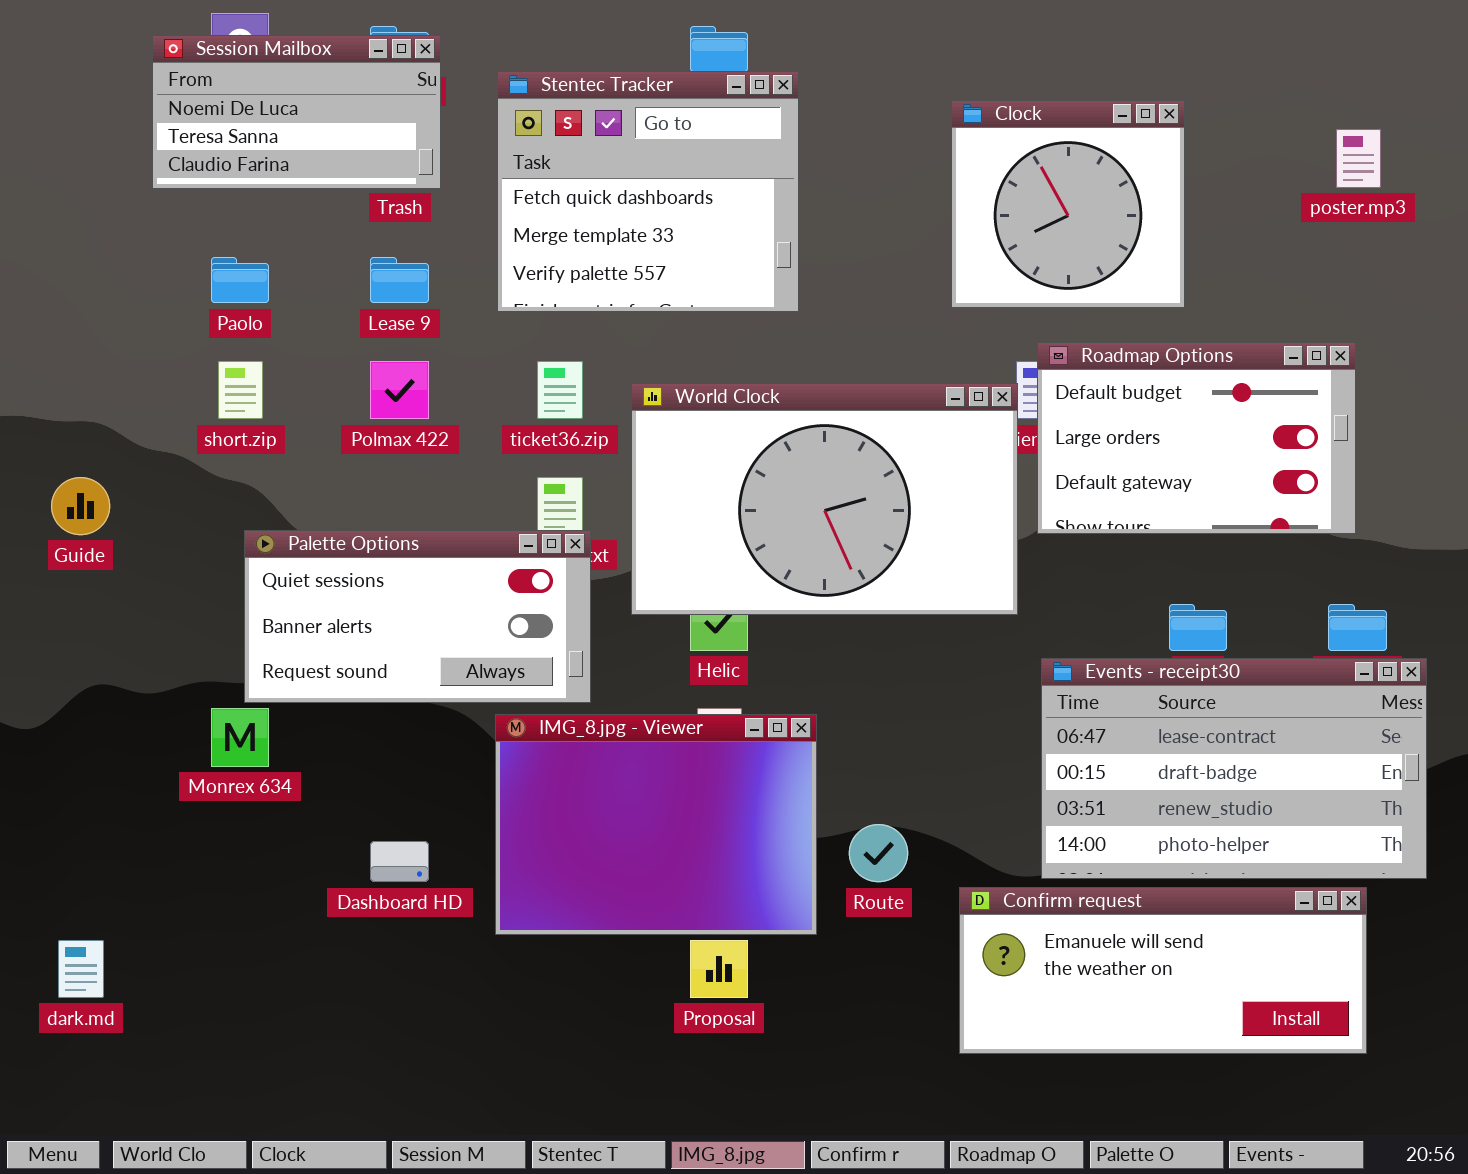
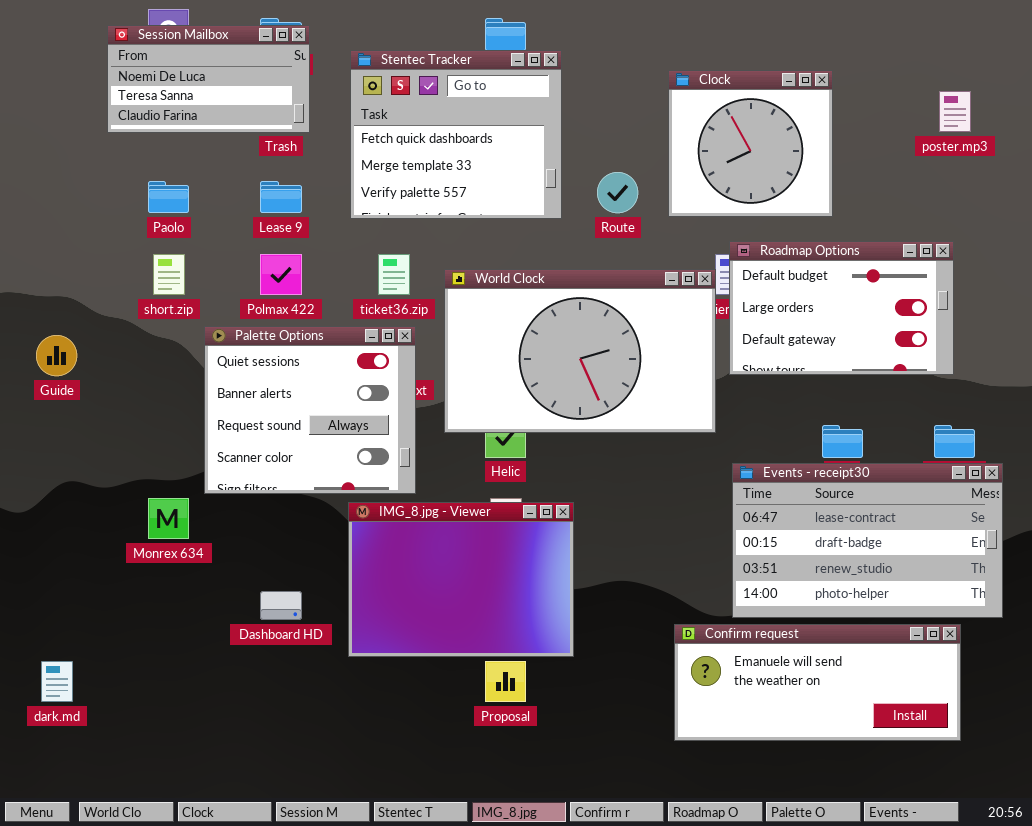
Palette Options: [244,530,591,703] -> [204,326,416,494], resized
Route: [849,824,908,882] -> [597,172,638,213], moved

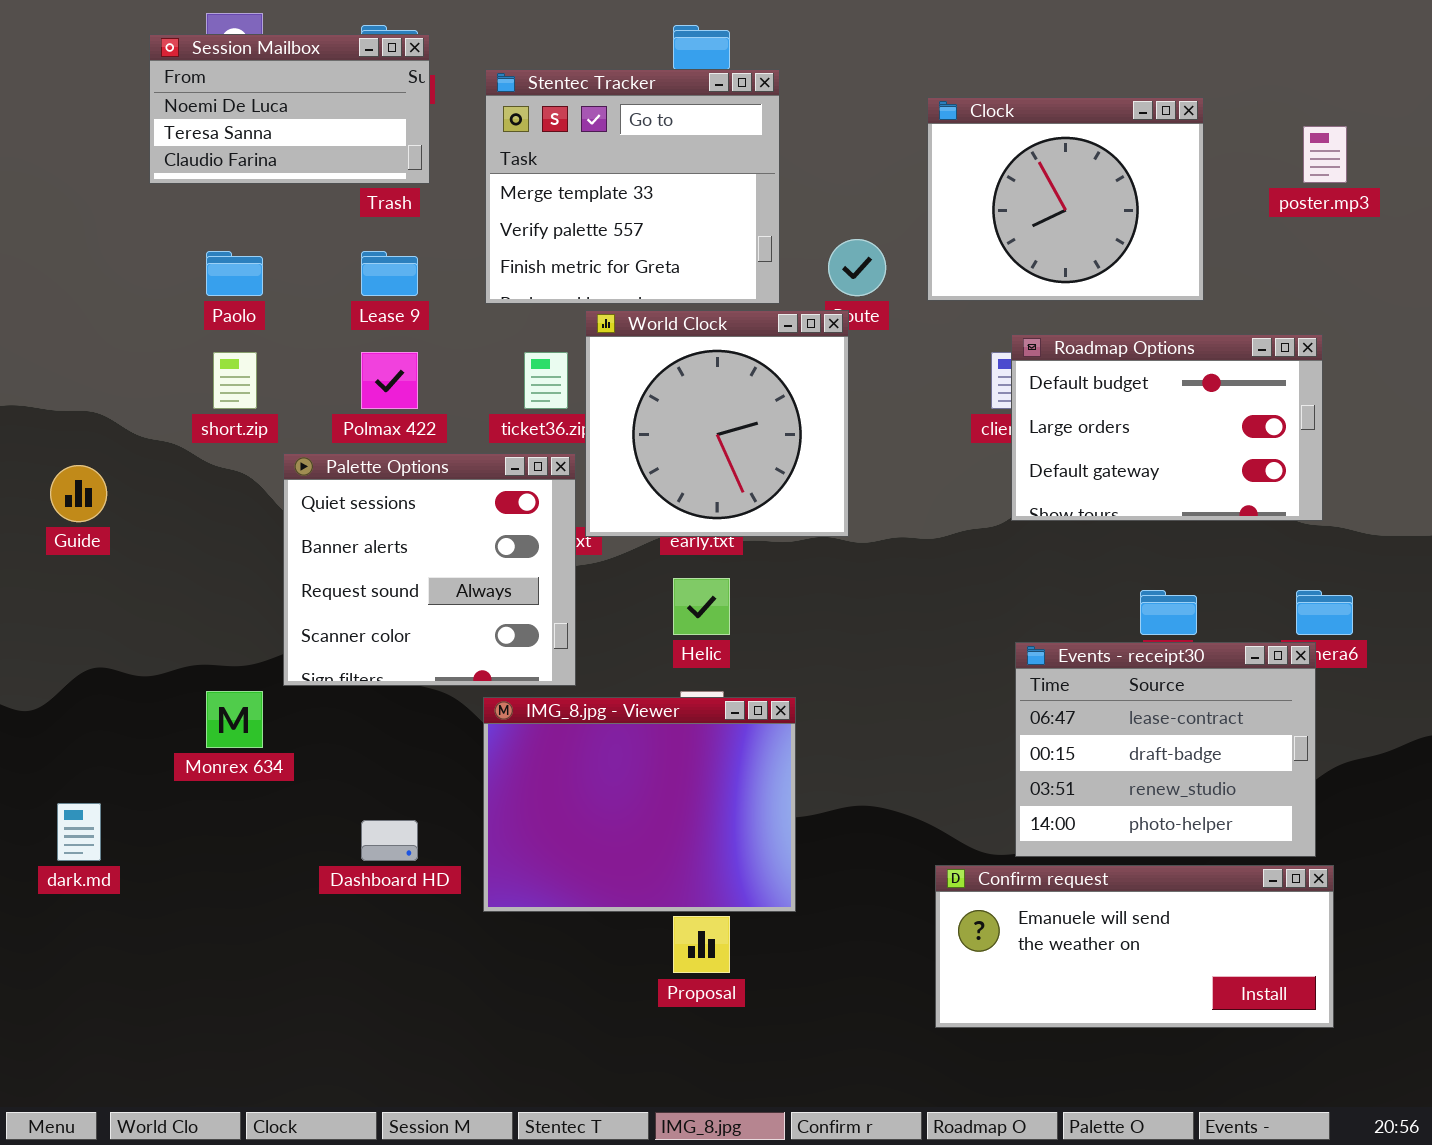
Stentec Tracker: [350,50,562,219] -> [485,69,780,304], scrolled down 1 row
Clock: [668,70,833,217] -> [927,97,1204,301], resized
World Clock: [444,269,716,433] -> [585,310,849,537], moved, resized
Events - receipt30: [732,463,1003,618] -> [1015,642,1316,857], resized
dark.md: [41,661,73,702] -> [57,803,101,861], moved

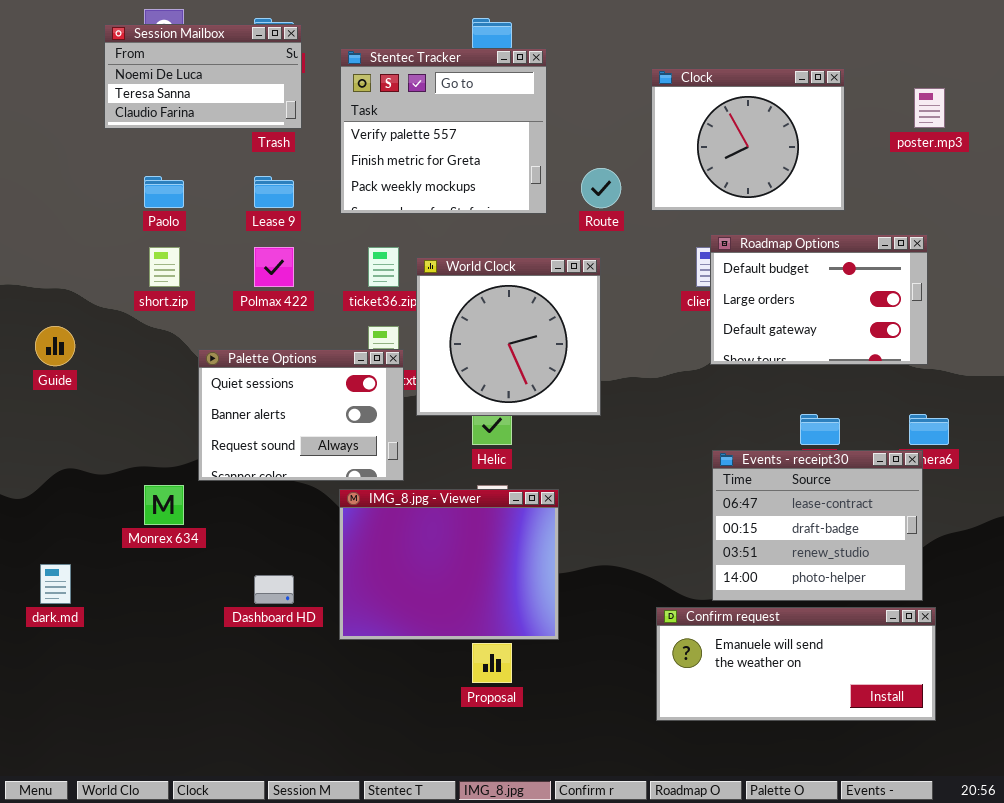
Stentec Tracker: [485,69,780,304] -> [340,48,547,214], scrolled down 1 row
World Clock: [585,310,849,537] -> [416,257,601,416], moved
Palette Options: [283,453,576,686] -> [198,349,404,481], resized

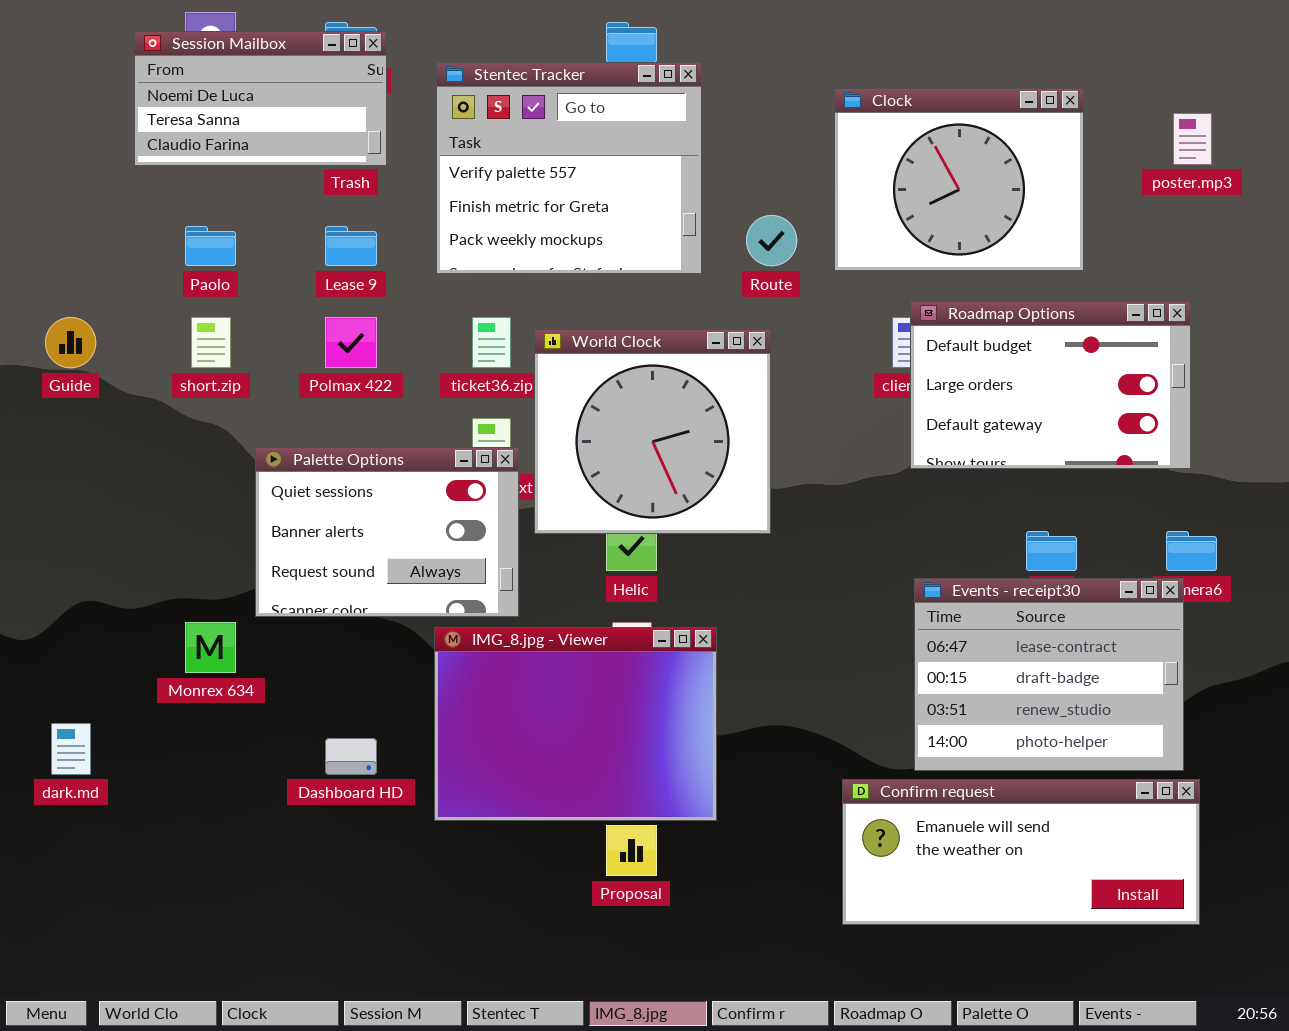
Guide: [35,326,75,366] -> [45,317,96,368], moved

